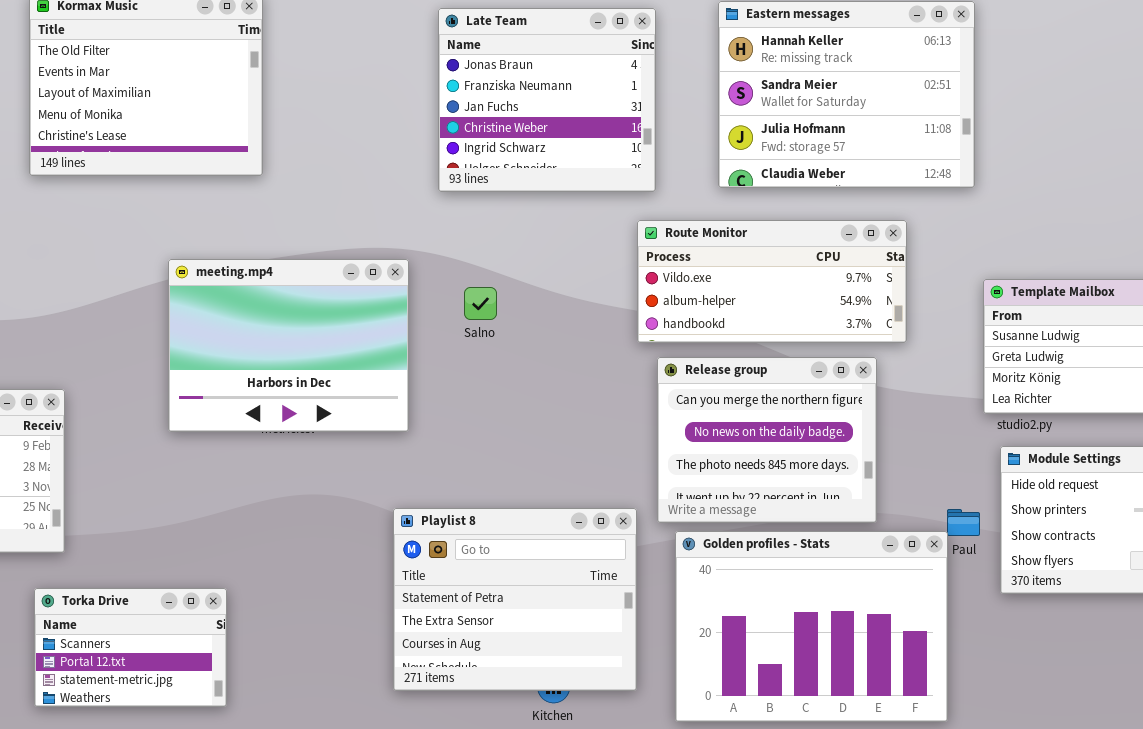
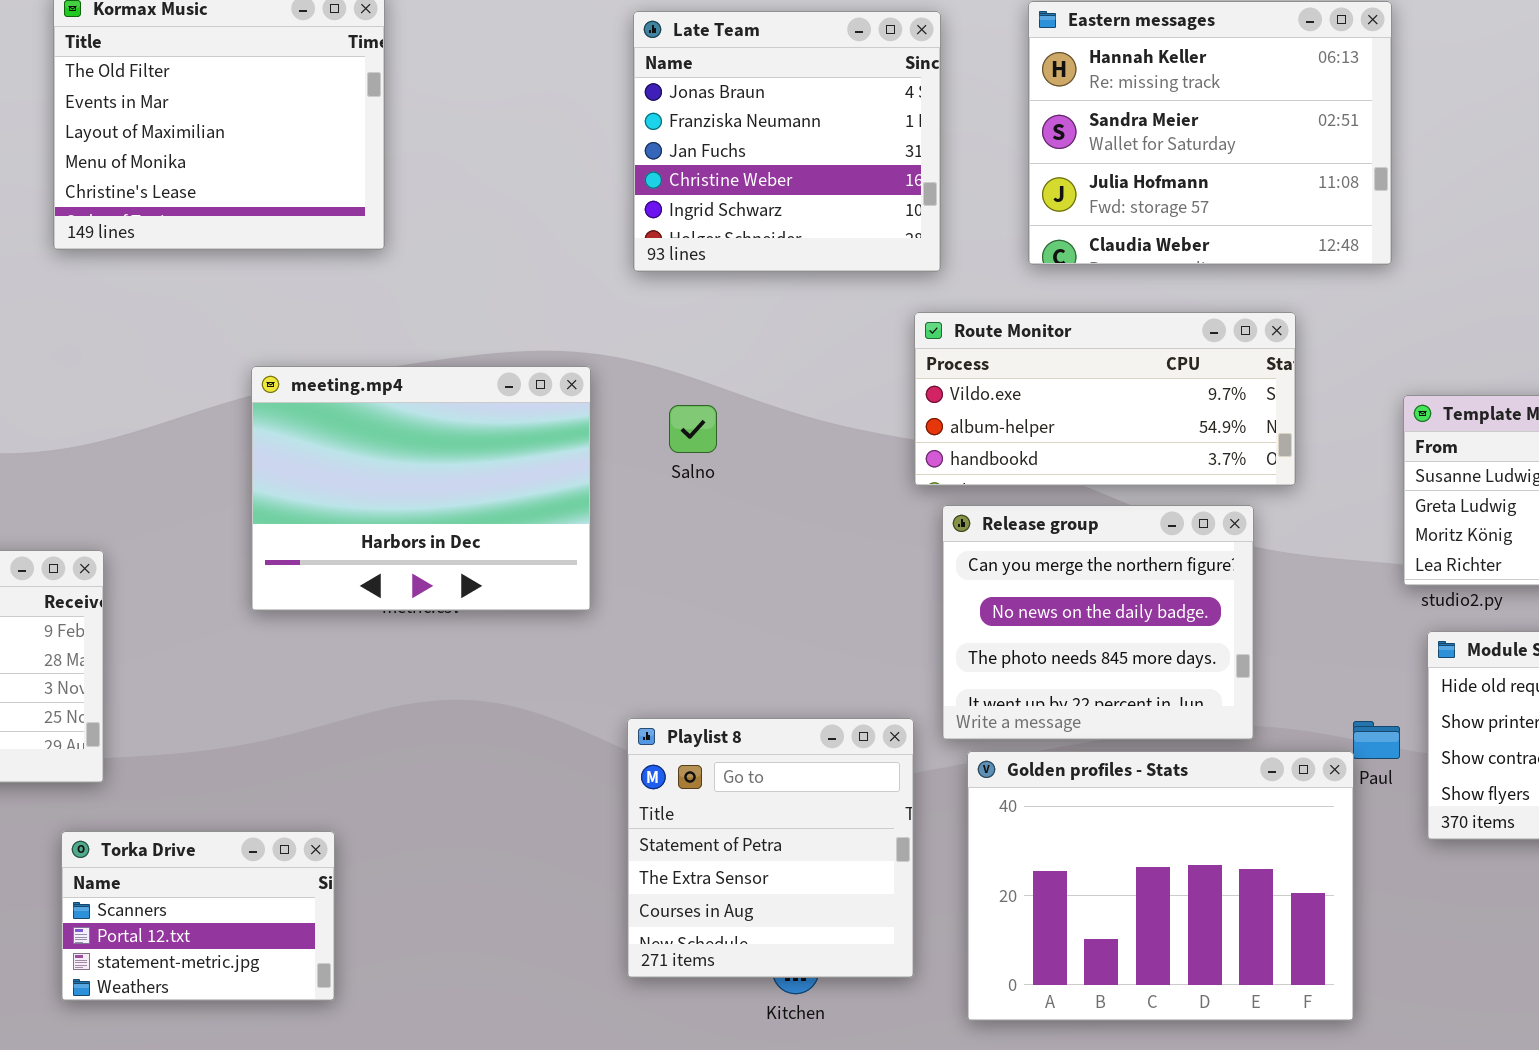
Playlist 8: [393,508,637,691] -> [627,718,914,978], resized

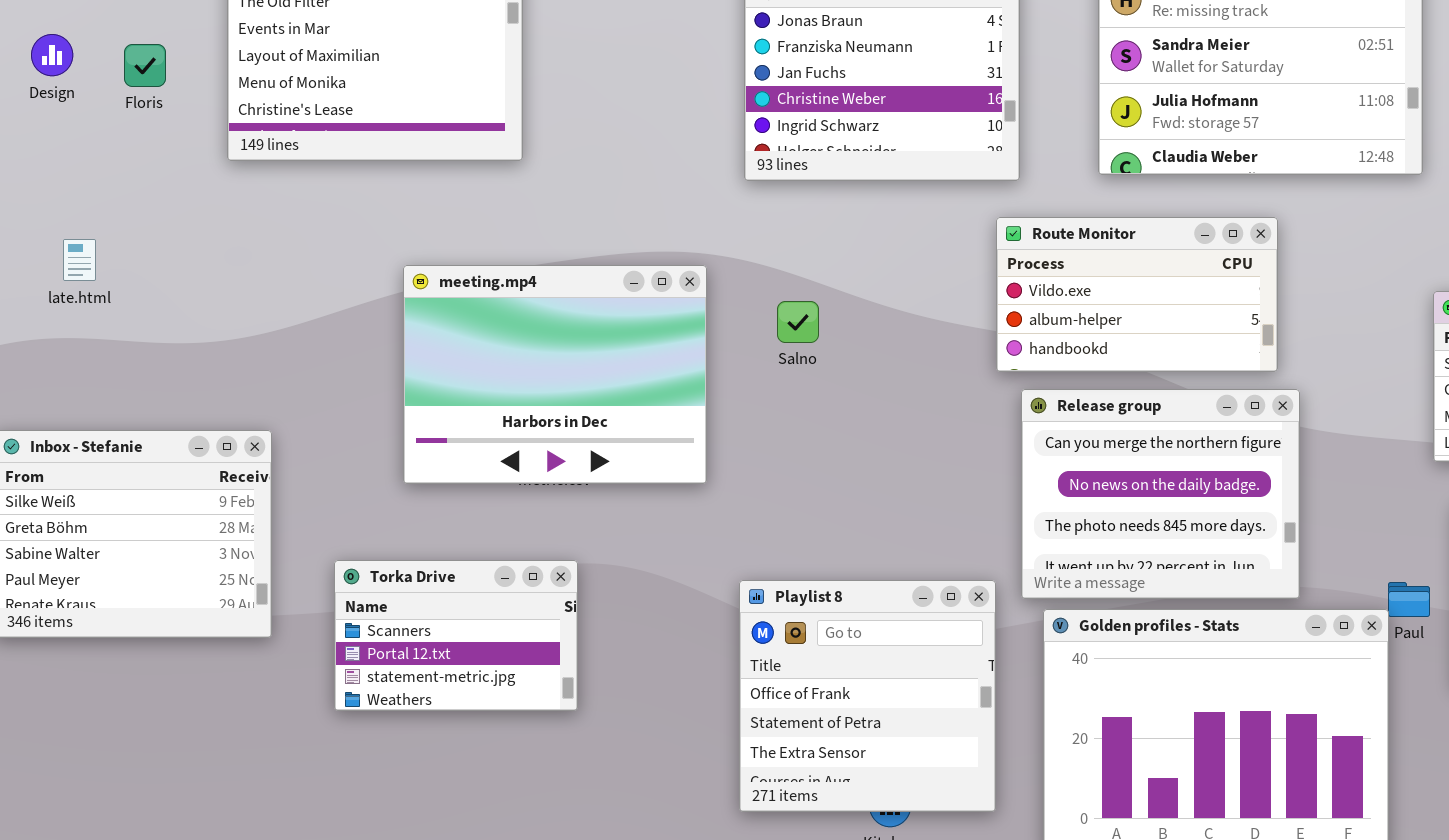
Route Monitor: [914,312,1296,486] -> [996,217,1278,372], resized
Playlist 8: [627,718,914,978] -> [739,580,996,812], scrolled up 1 row
Torka Drive: [61,831,335,1001] -> [334,560,578,711], moved

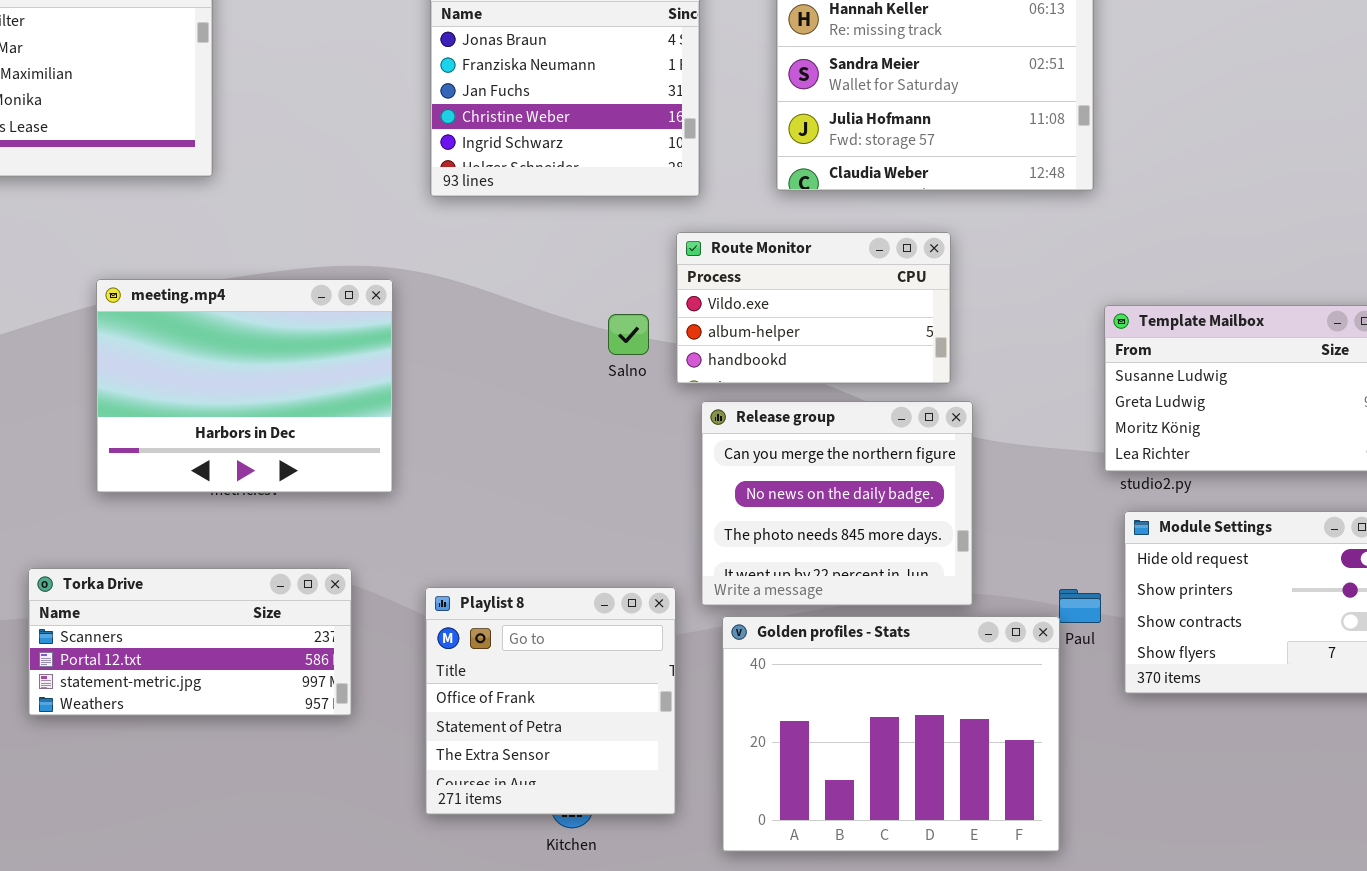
Salno: [777,301,819,343] -> [608,314,649,355], moved
Torka Drive: [334,560,578,711] -> [28,568,352,716], resized

